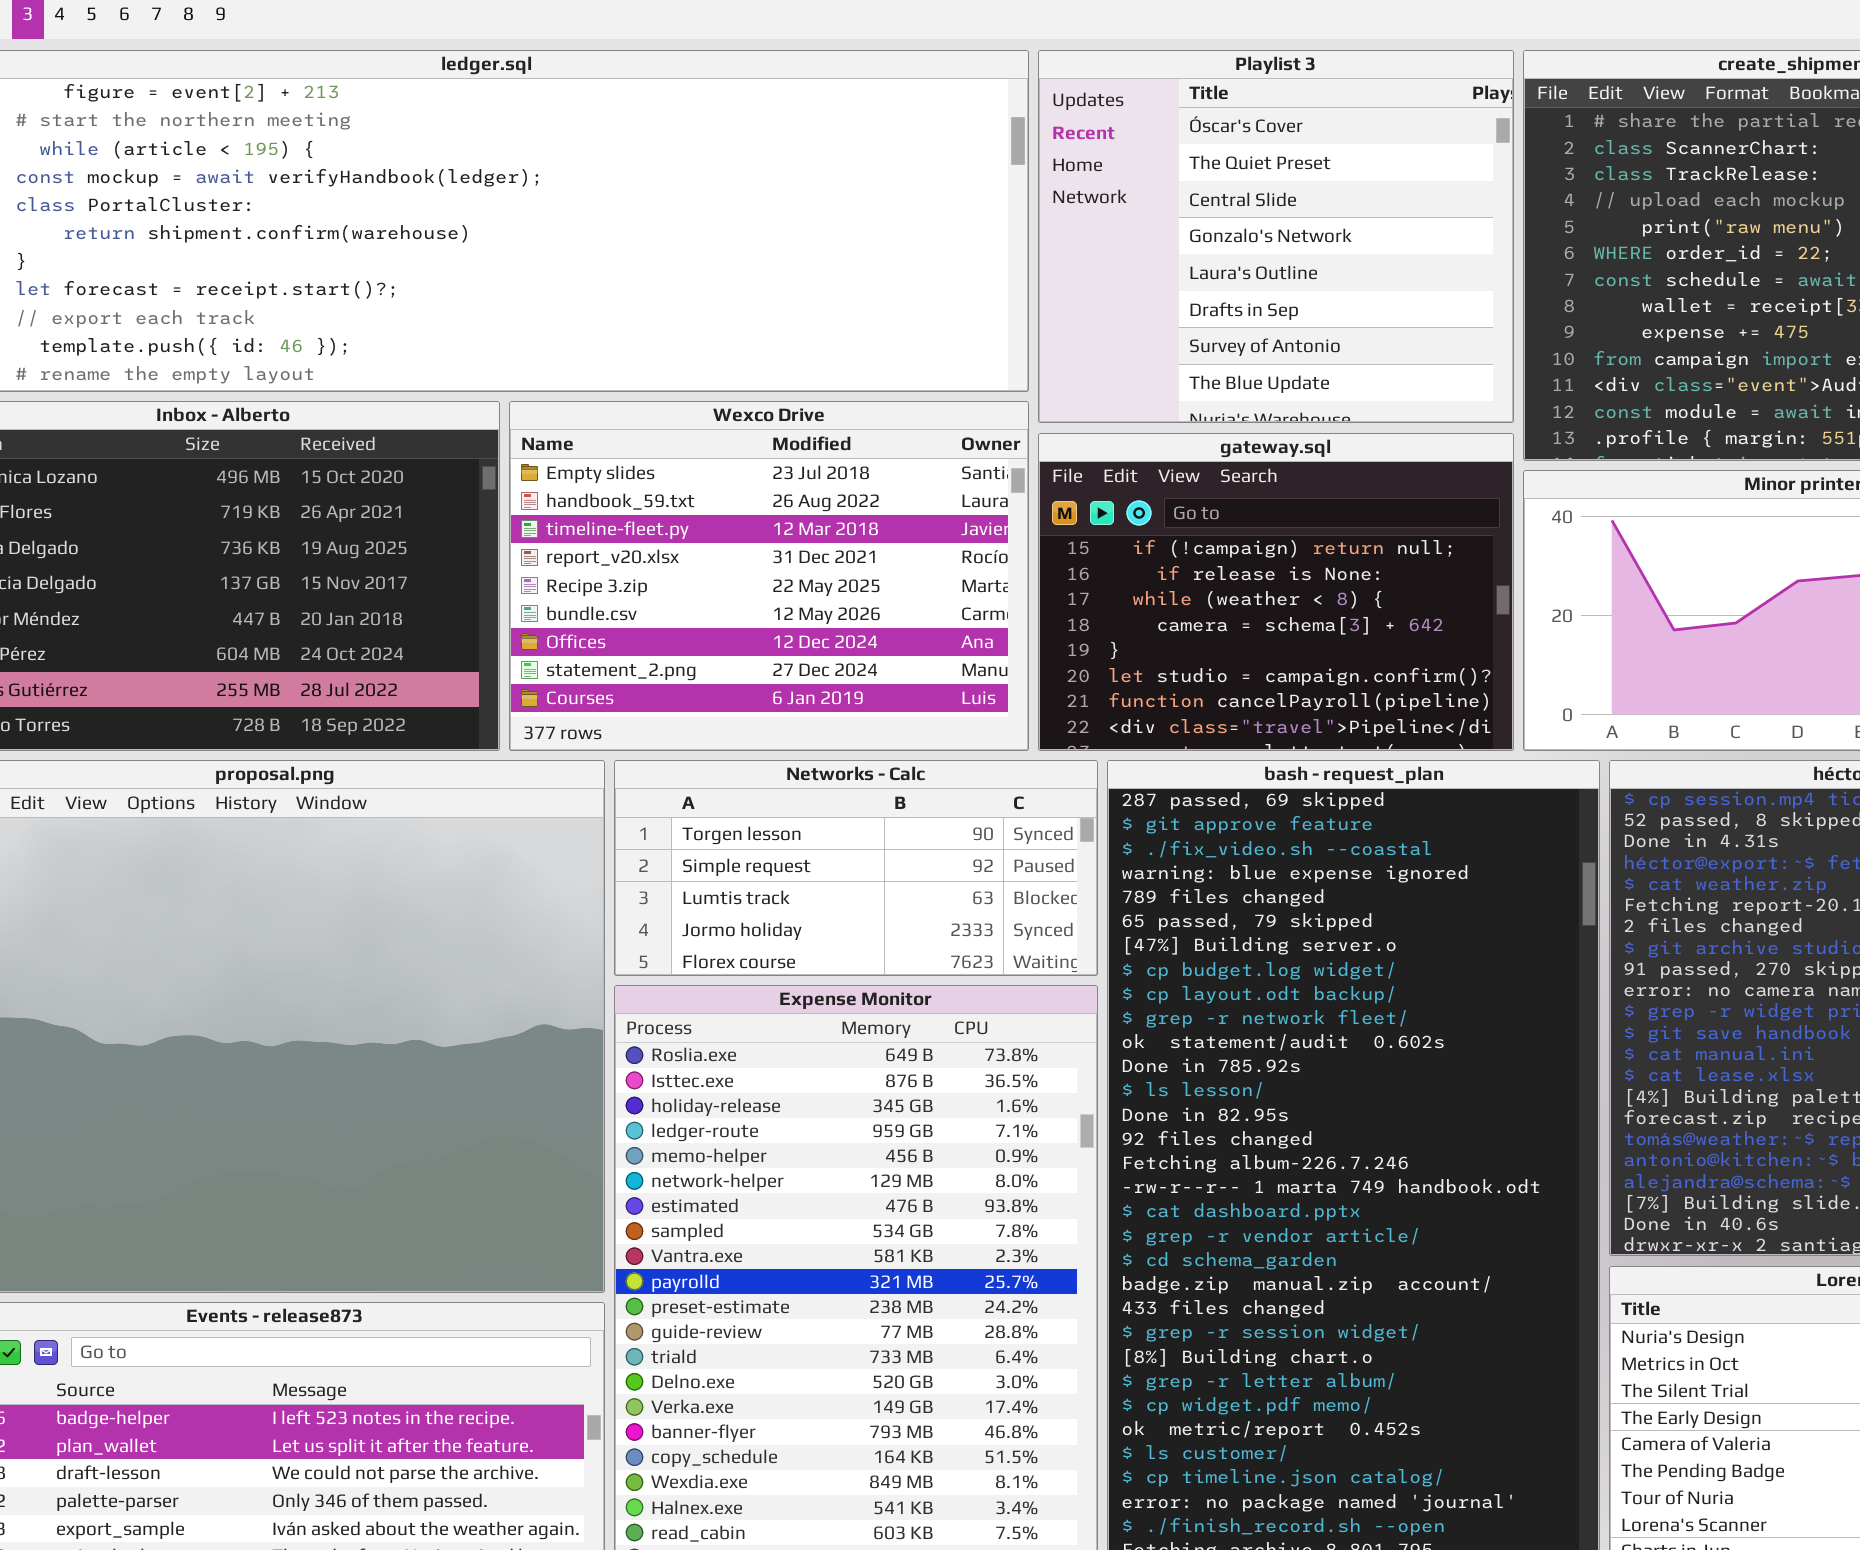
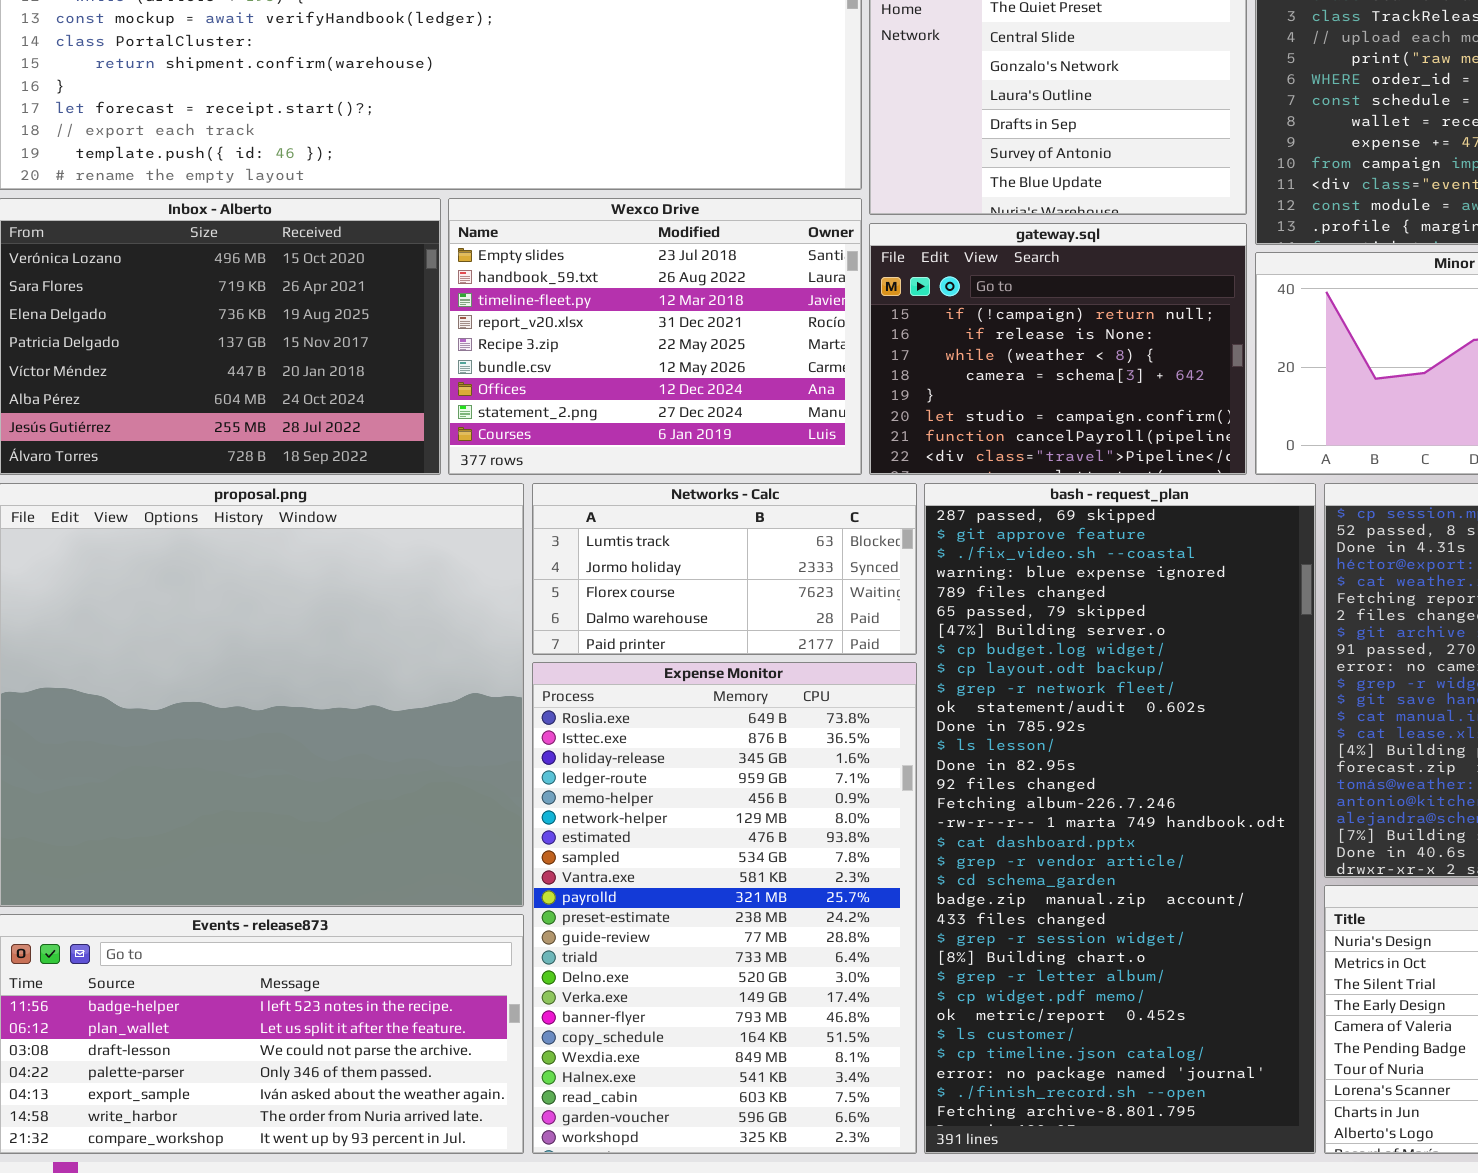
Networks - Calc: [614,760,1098,976] -> [532,483,917,655], scrolled down 2 rows

